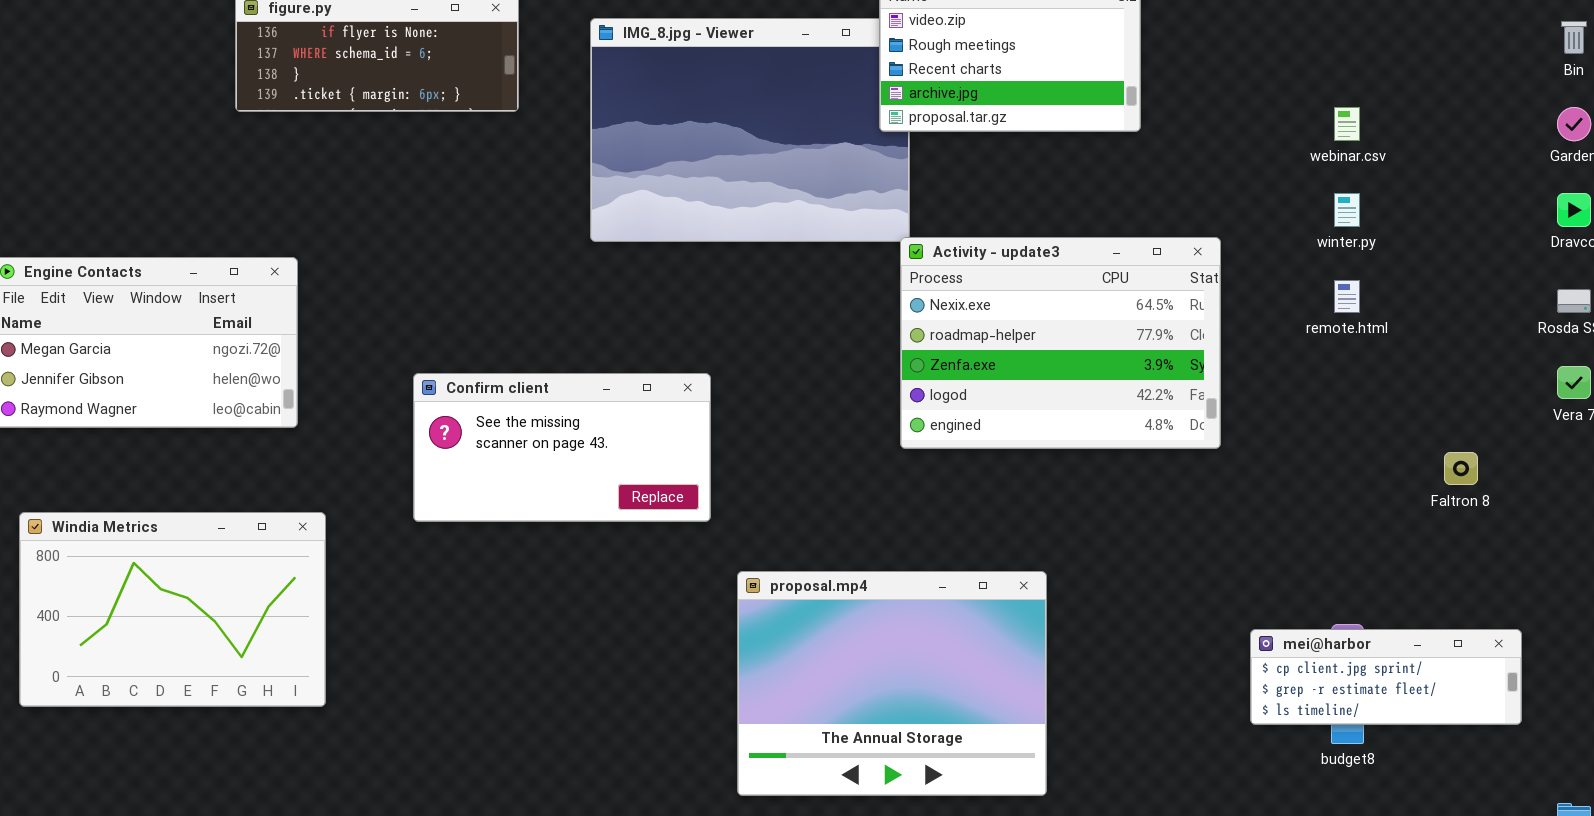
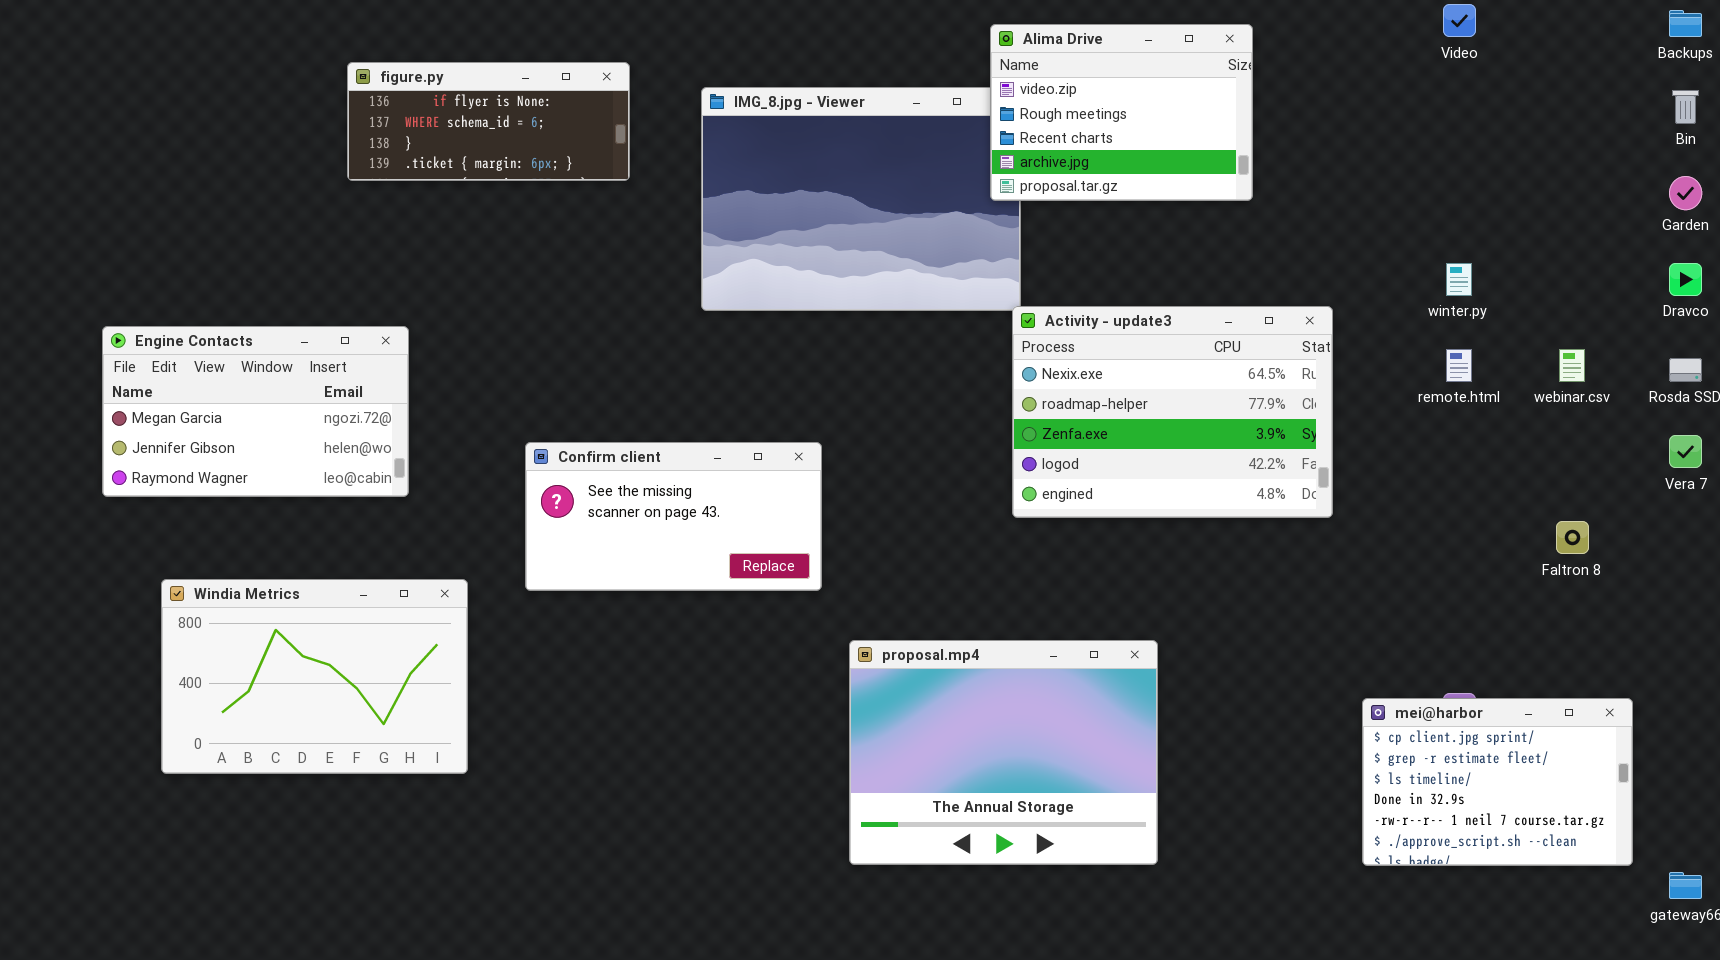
webinar.csv: [1334,107,1360,141] -> [1559,349,1585,382], moved
Windia Metrics: [19,512,326,707] -> [161,579,468,774], moved
mei@harbor: [1250,629,1522,725] -> [1362,698,1633,866], resized

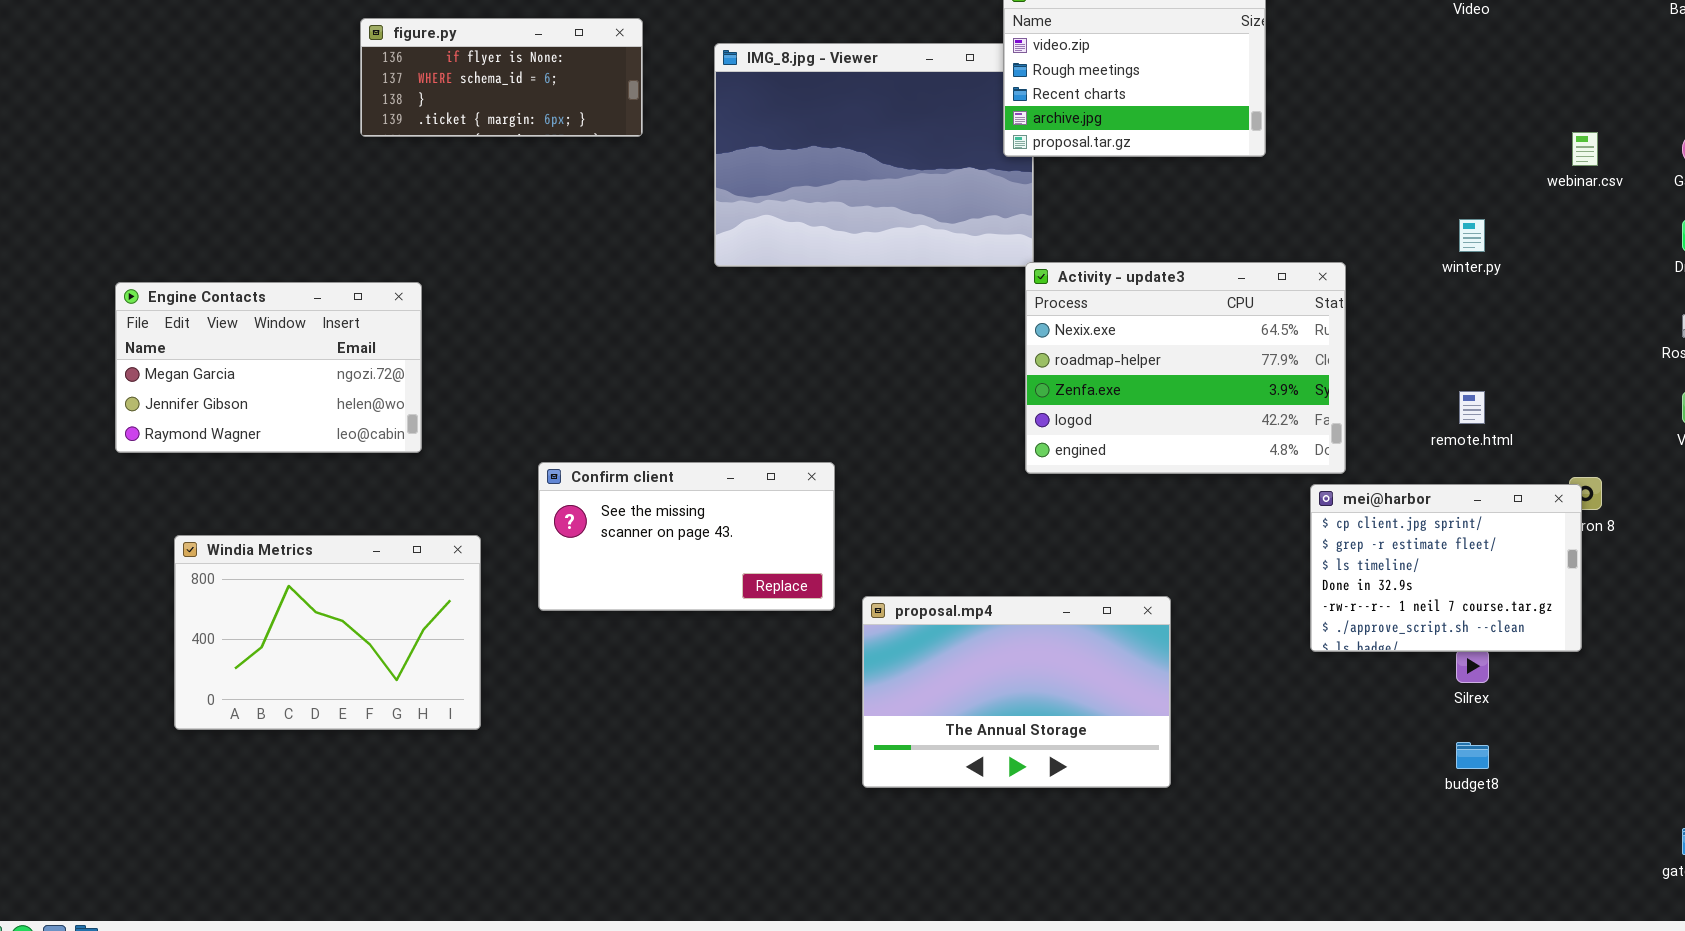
remote.html: [1446,349,1472,382] -> [1459,391,1485,424], moved
webinar.csv: [1559,349,1585,382] -> [1572,132,1598,166], moved
Confirm client: [525,442,822,591] -> [538,462,835,611], moved
proposal.mp4: [849,640,1158,865] -> [862,596,1171,788], resized
mei@harbor: [1362,698,1633,866] -> [1310,484,1582,652], moved

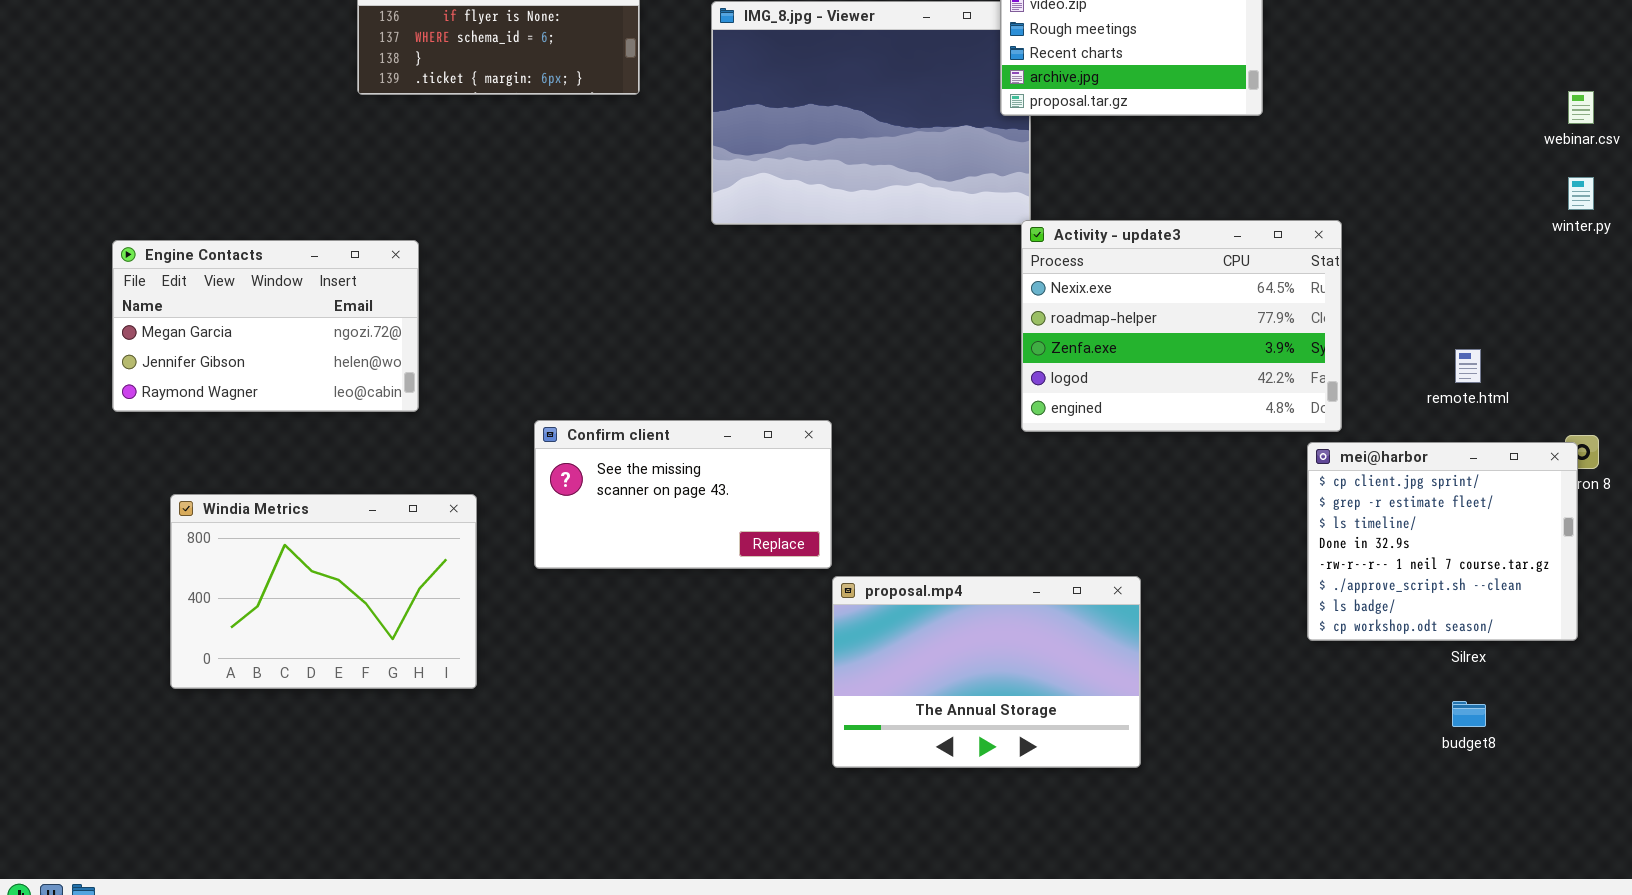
winter.py: [1459,219,1485,252] -> [1568,177,1594,210], moved
mei@harbor: [1310,484,1582,652] -> [1307,442,1578,641], resized
proposal.mp4: [862,596,1171,788] -> [832,576,1141,768], moved

